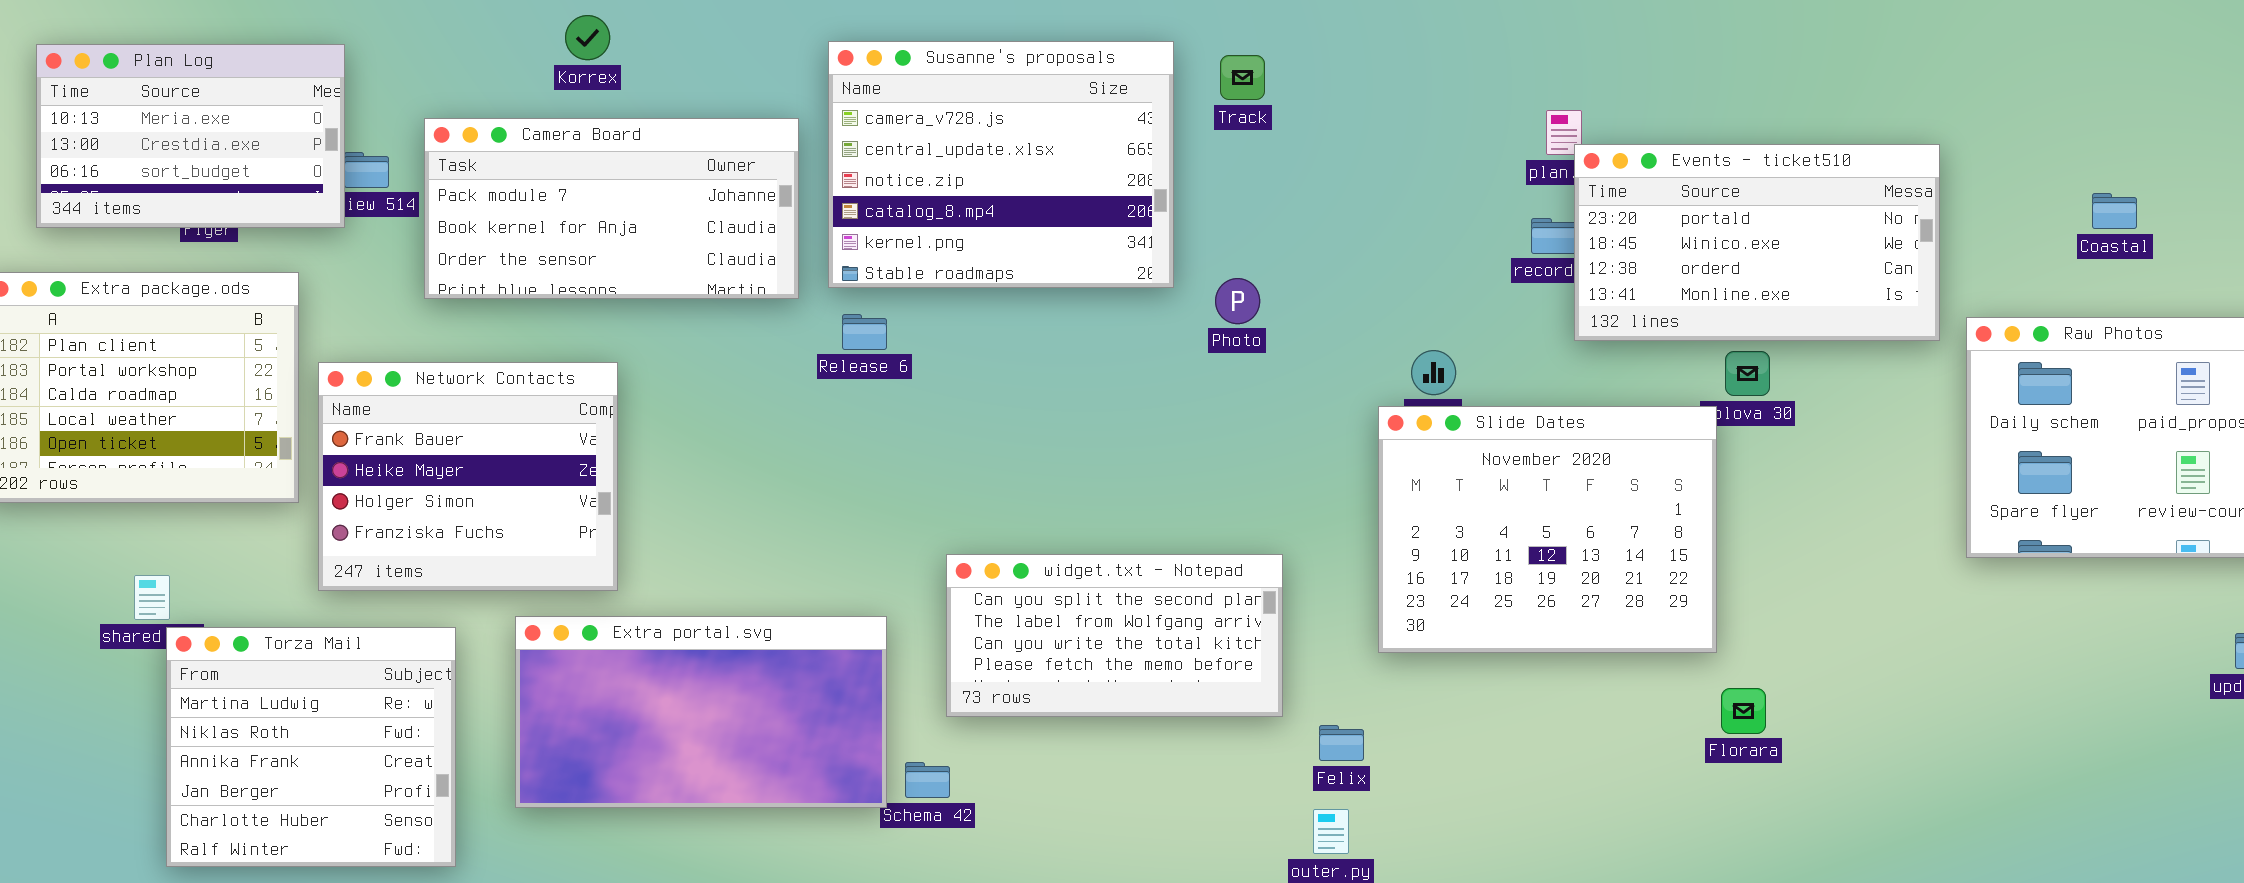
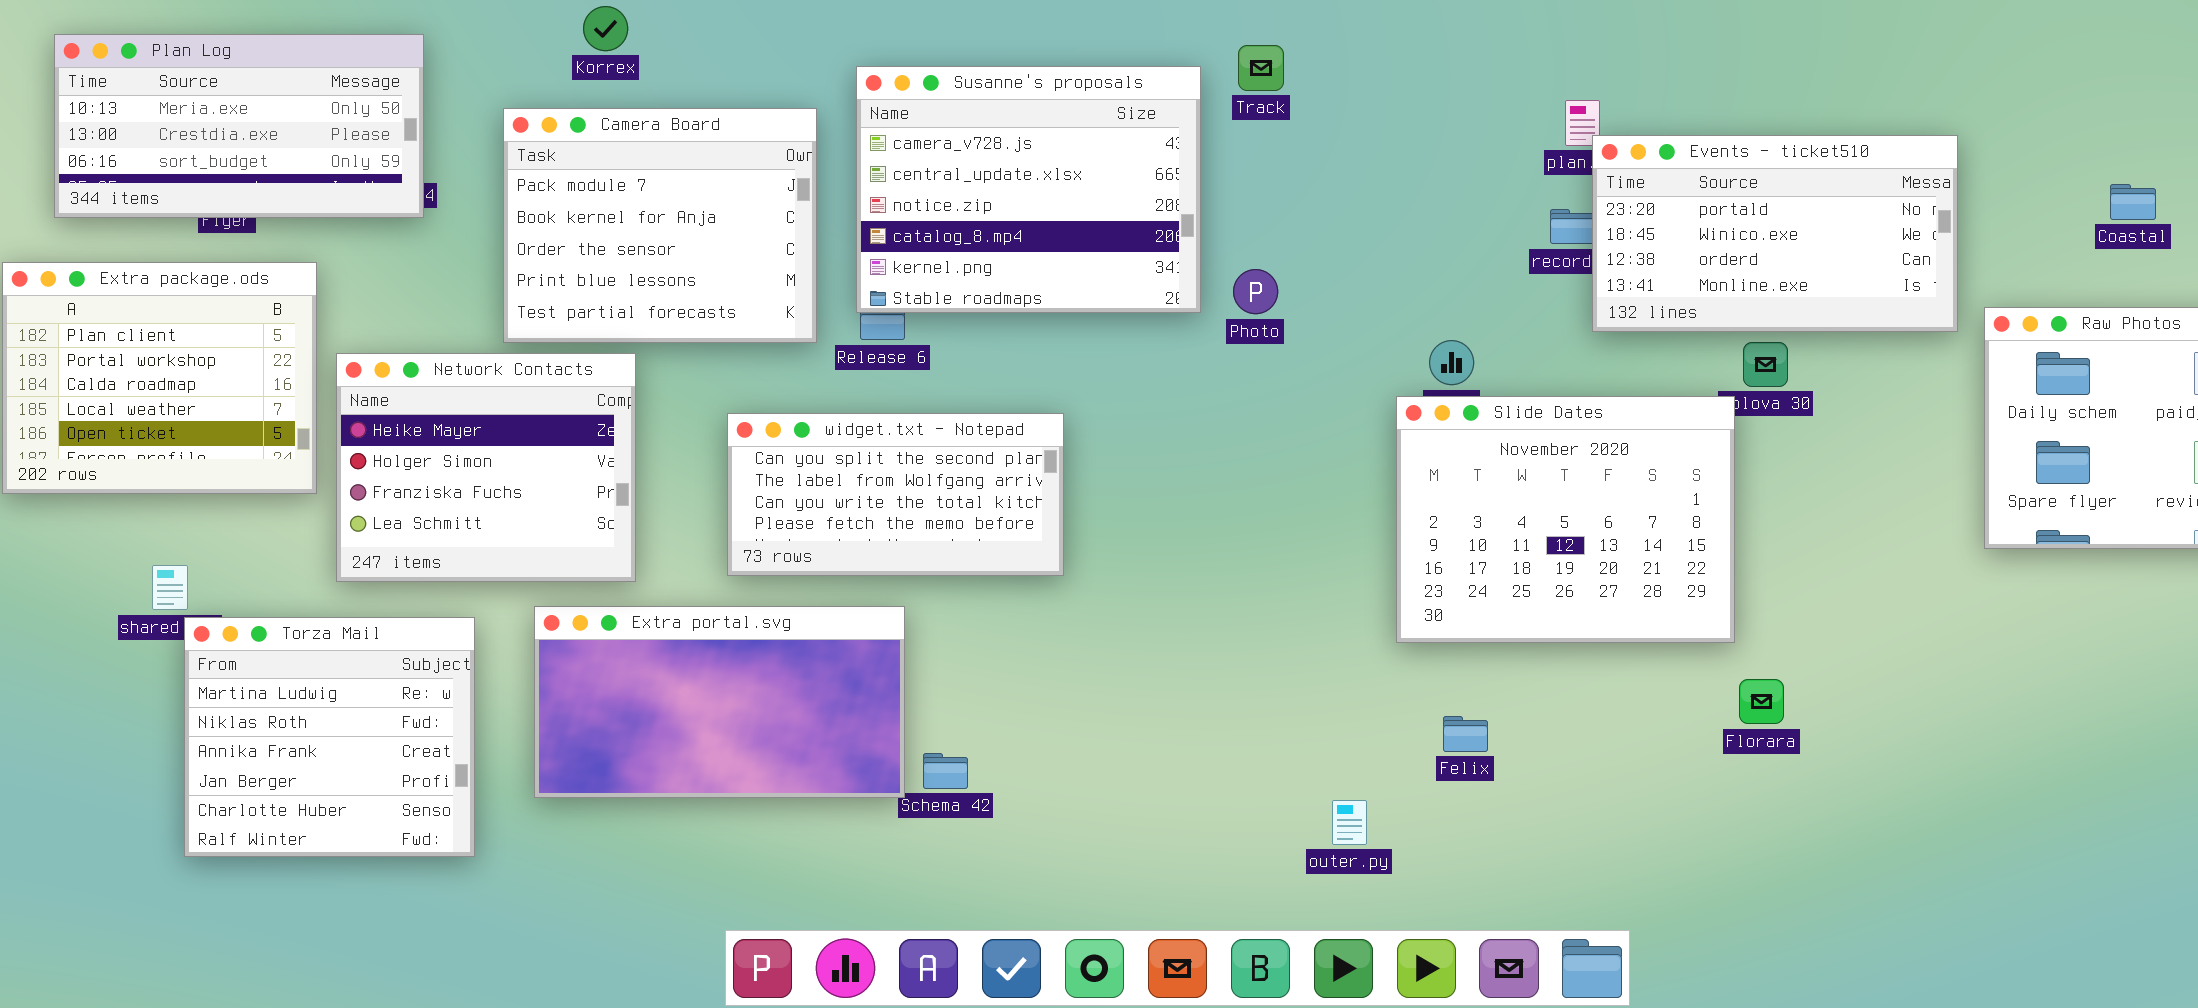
Susanne's proposals: [828,41,1174,288] -> [856,66,1201,313], moved
Plan Log: [36,44,345,228] -> [54,34,424,218], resized
Camera Board: [424,118,799,299] -> [503,108,817,343], resized
Network Contacts: [318,362,618,591] -> [336,353,636,582], scrolled down 1 row
widget.txt - Notepad: [946,554,1283,717] -> [727,413,1064,576], moved
Felix: [1319,725,1364,761] -> [1443,716,1488,752], moved

